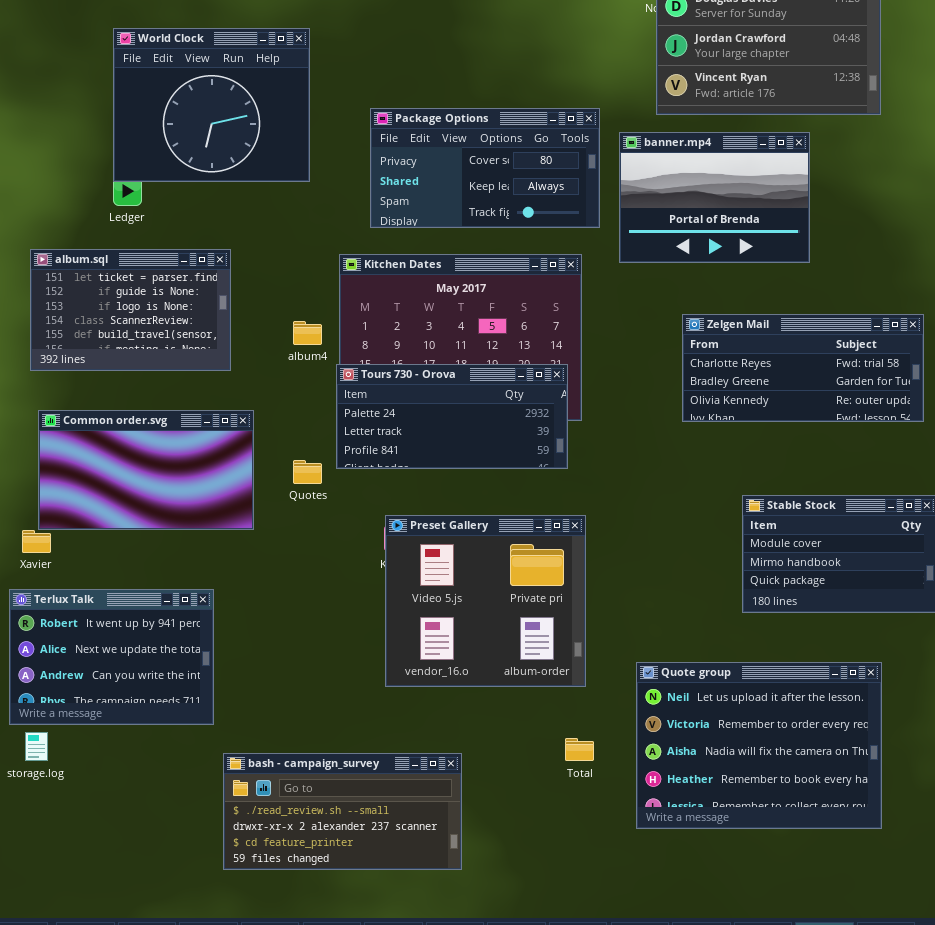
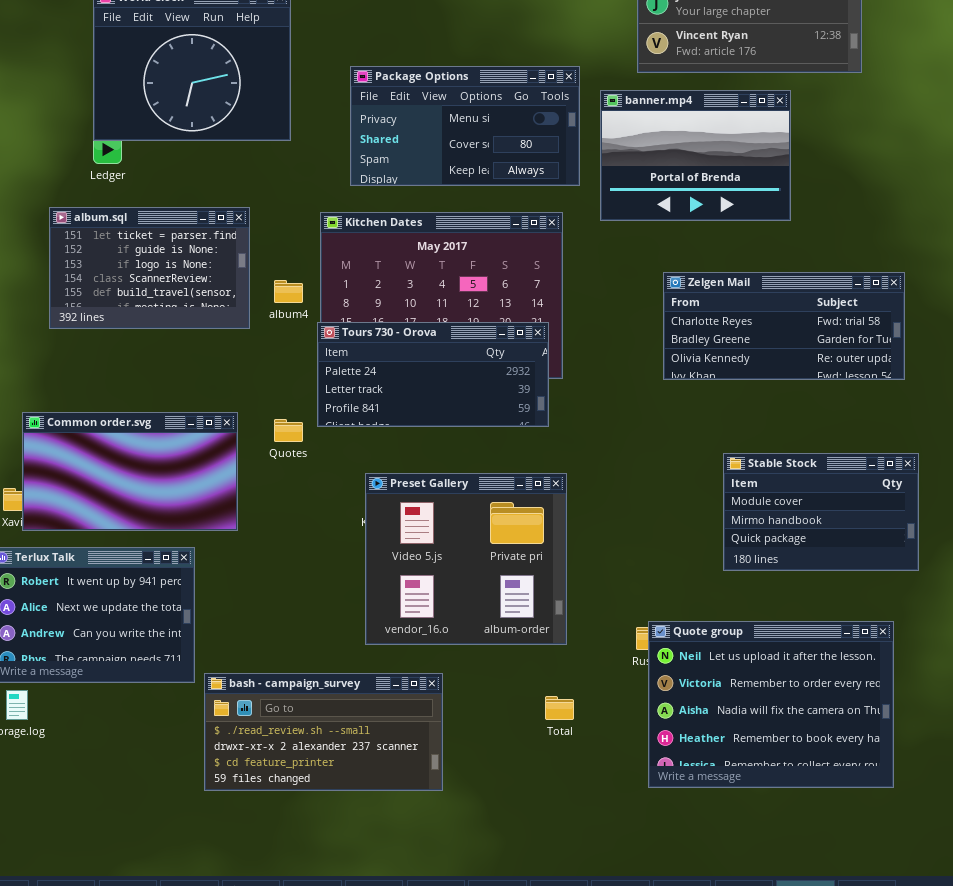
Package Options: [370,108,600,228] -> [350,66,580,186], scrolled up 1 row
album.sql: [30,249,231,371] -> [49,207,250,329], moved
Common order.svg: [38,410,254,530] -> [22,412,238,531], moved
Quote group: [636,662,882,829] -> [648,621,894,788], moved
bash - campaign_survey: [223,753,462,870] -> [204,673,443,791], moved

